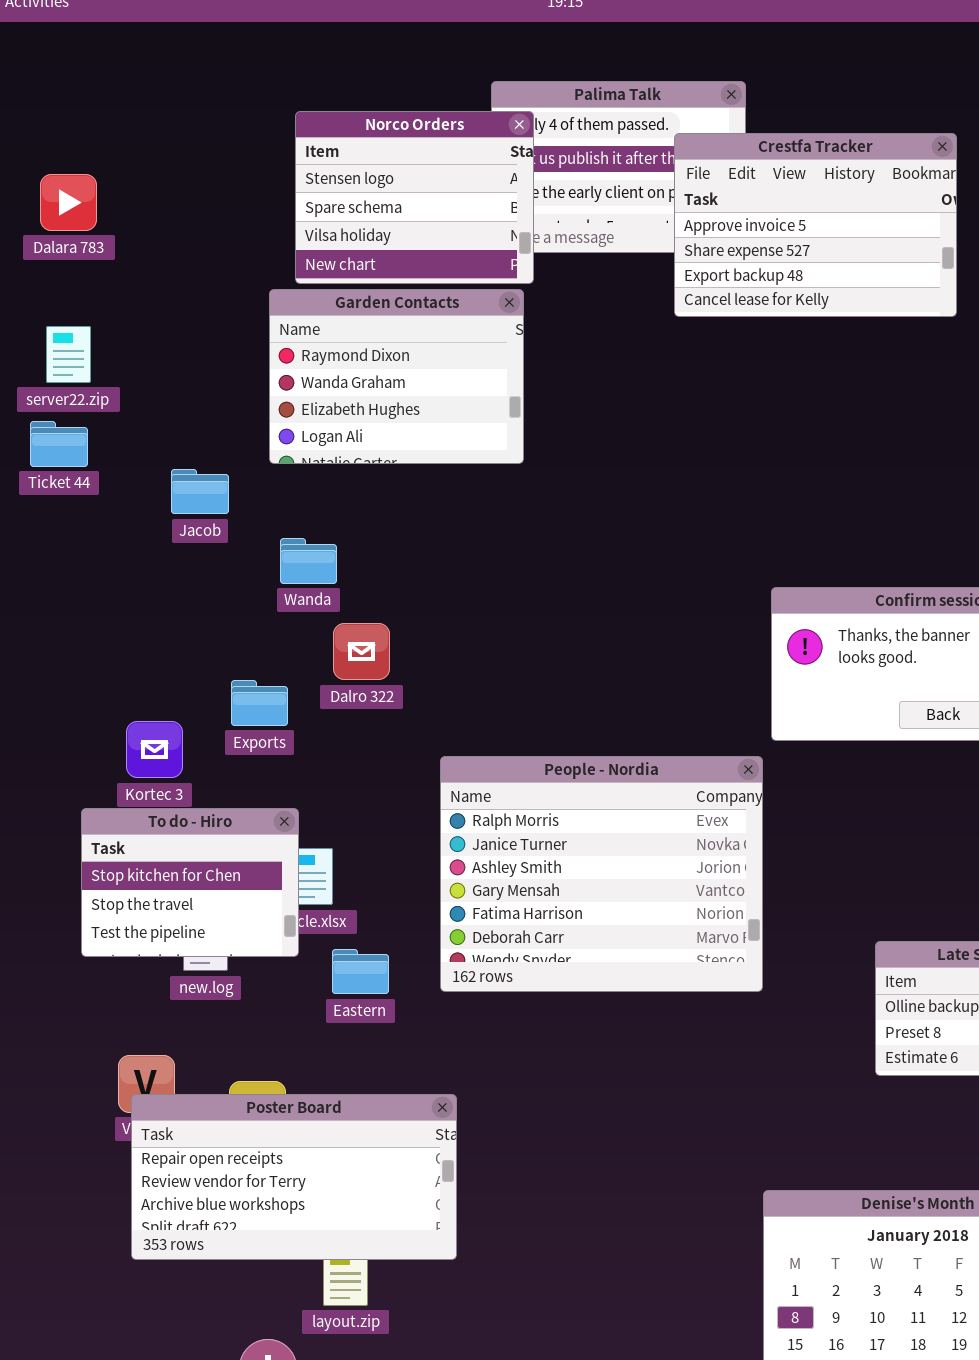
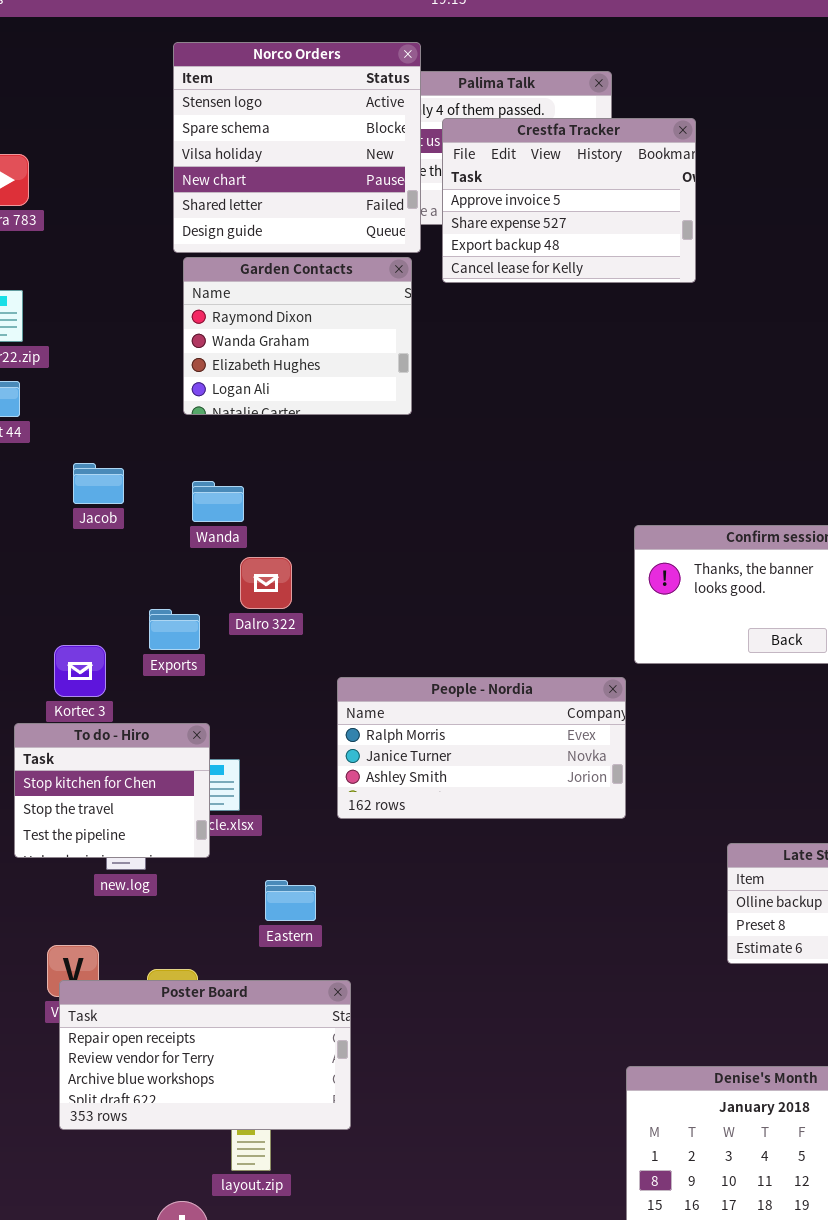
Norco Orders: [295,111,534,284] -> [173,42,421,253], resized
Crestfa Tracker: [674,133,957,317] -> [442,118,696,283], moved
Jacob: [171,469,229,514] -> [73,463,124,504], moved
People - Nordia: [440,756,763,992] -> [337,677,626,819], resized
Eastern: [332,949,389,994] -> [265,880,316,921], moved

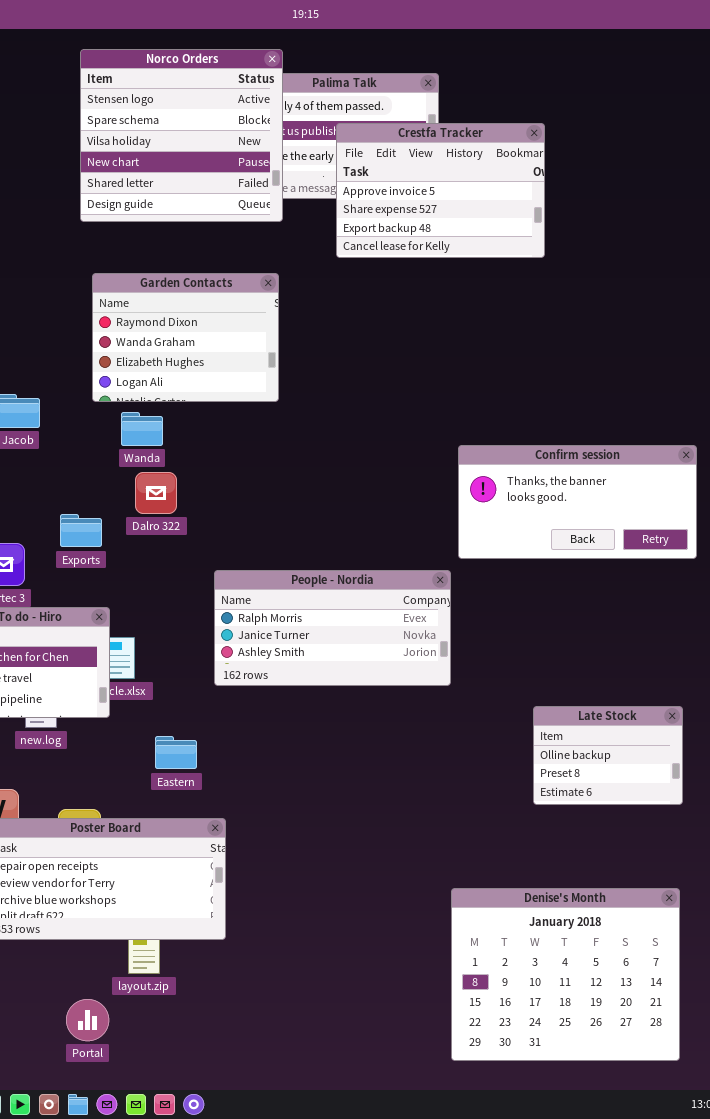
Crestfa Tracker: [442,118,696,283] -> [336,123,545,258], moved
Garden Contacts: [183,257,412,415] -> [92,273,279,402], moved
Wanda: [192,481,244,522] -> [121,412,163,446], moved

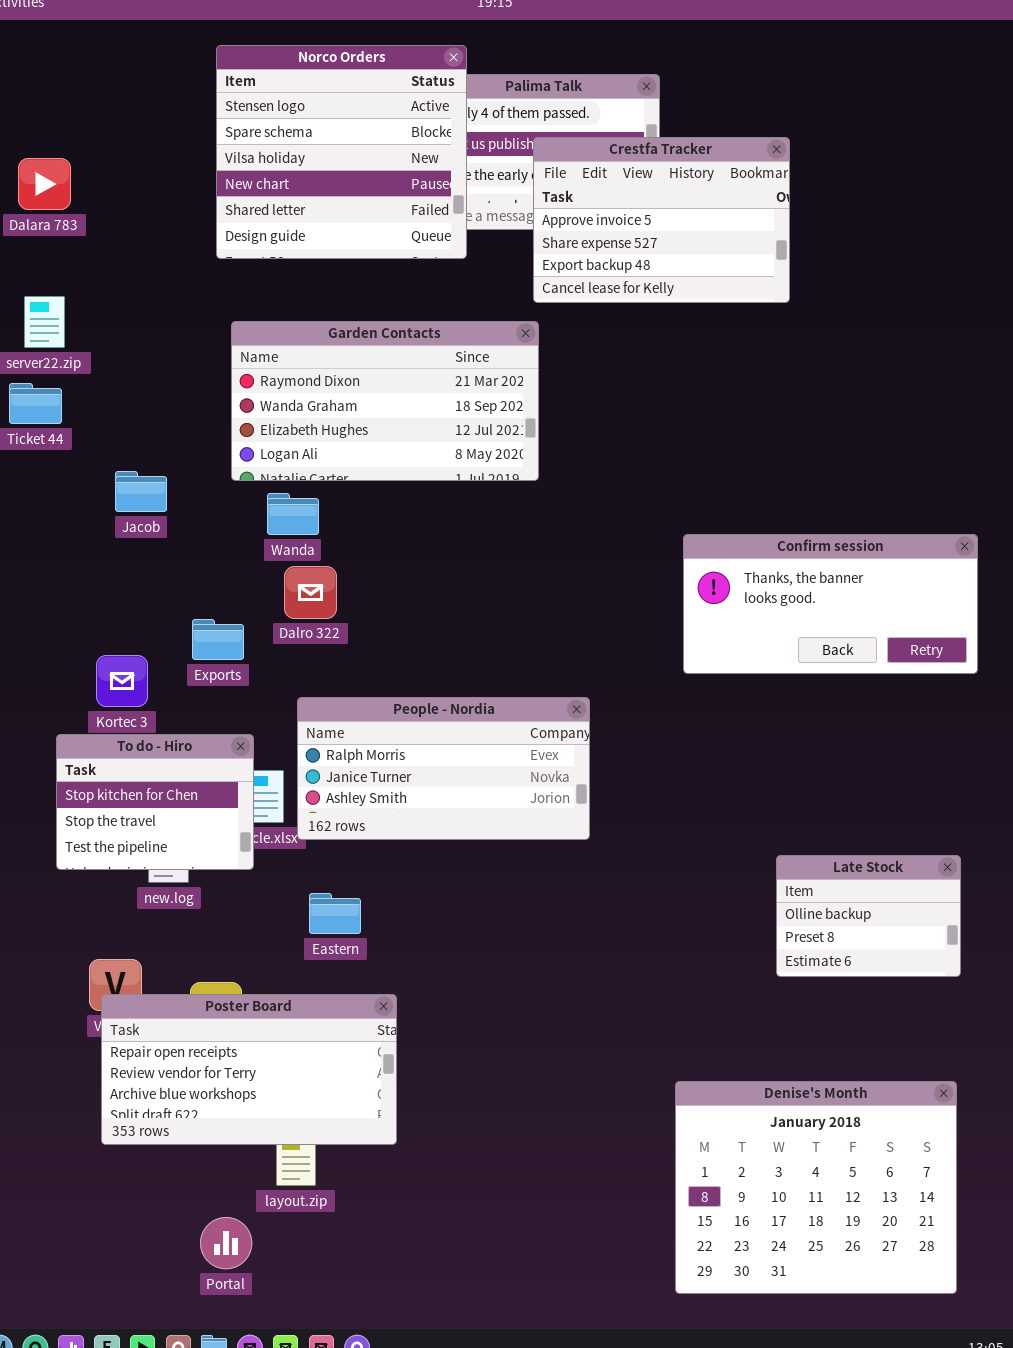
Garden Contacts: [92,273,279,402] -> [231,321,539,481], resized
People - Nordia: [214,570,451,686] -> [297,697,590,840], moved

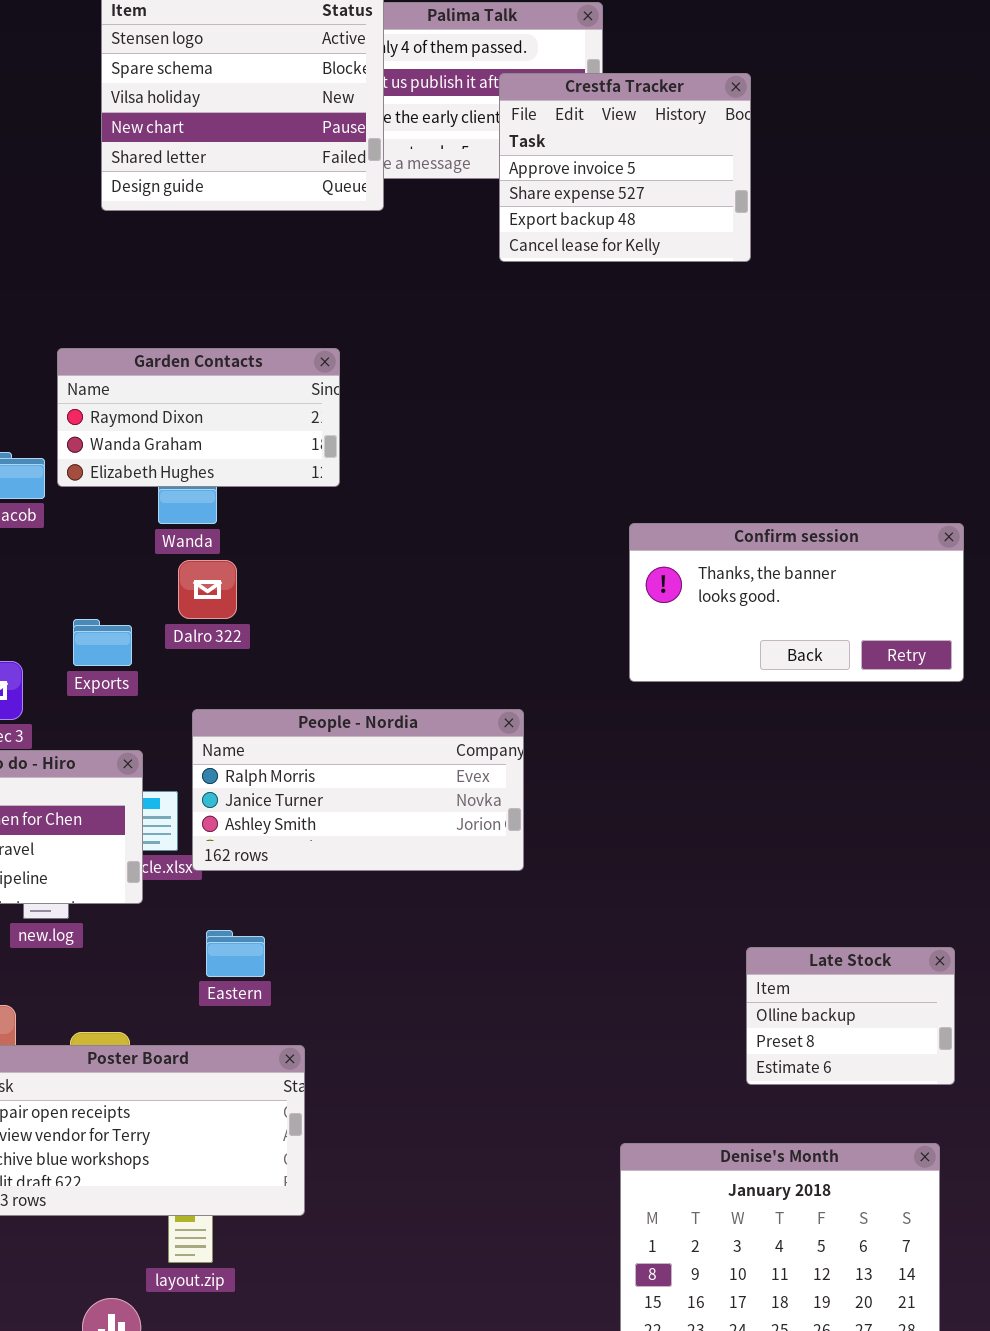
Crestfa Tracker: [533,137,790,303] -> [499,73,751,262], resized
Garden Contacts: [231,321,539,481] -> [57,348,340,487], moved, resized
Late Stock: [776,855,961,977] -> [746,947,955,1085], moved

